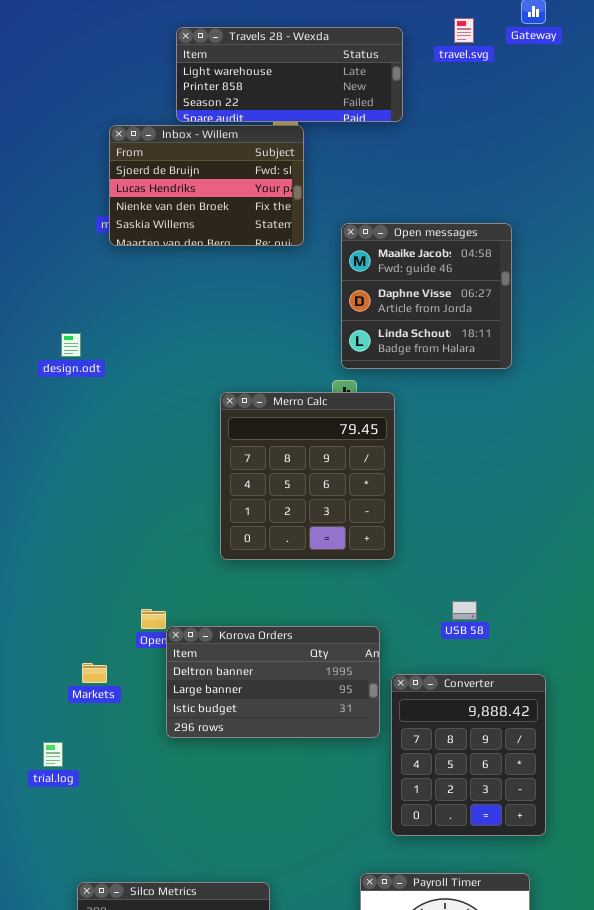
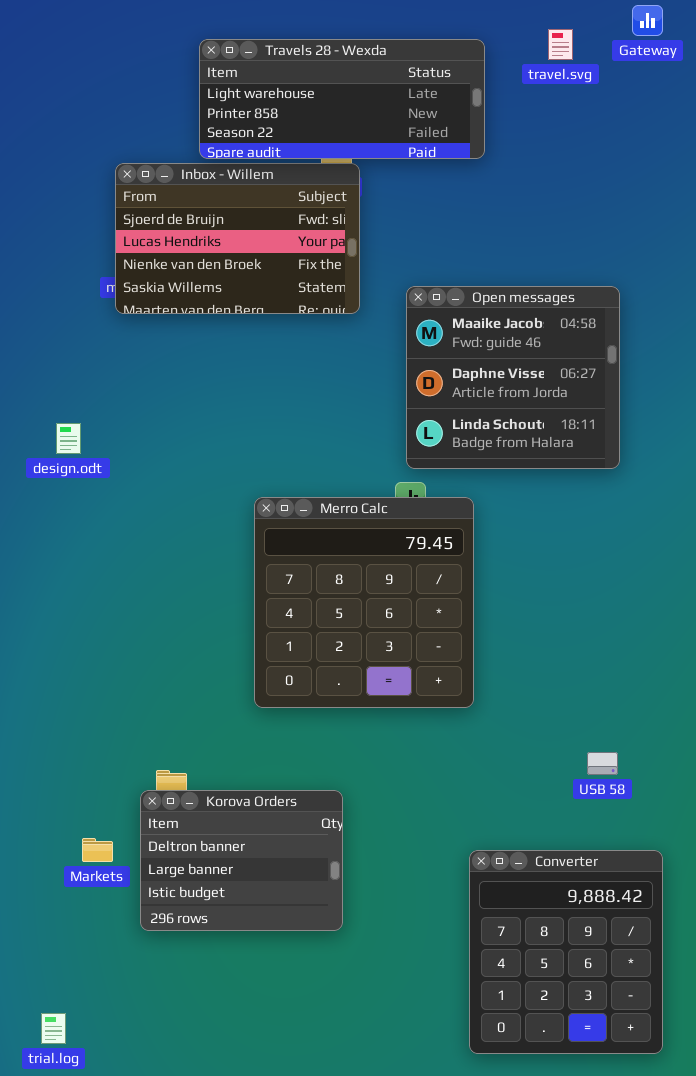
USB 58: [452,601,477,620] -> [587,752,618,775], moved
Korova Orders: [166,626,380,738] -> [140,790,343,931], moved, resized
trial.log: [43,742,63,767] -> [41,1013,66,1044], moved

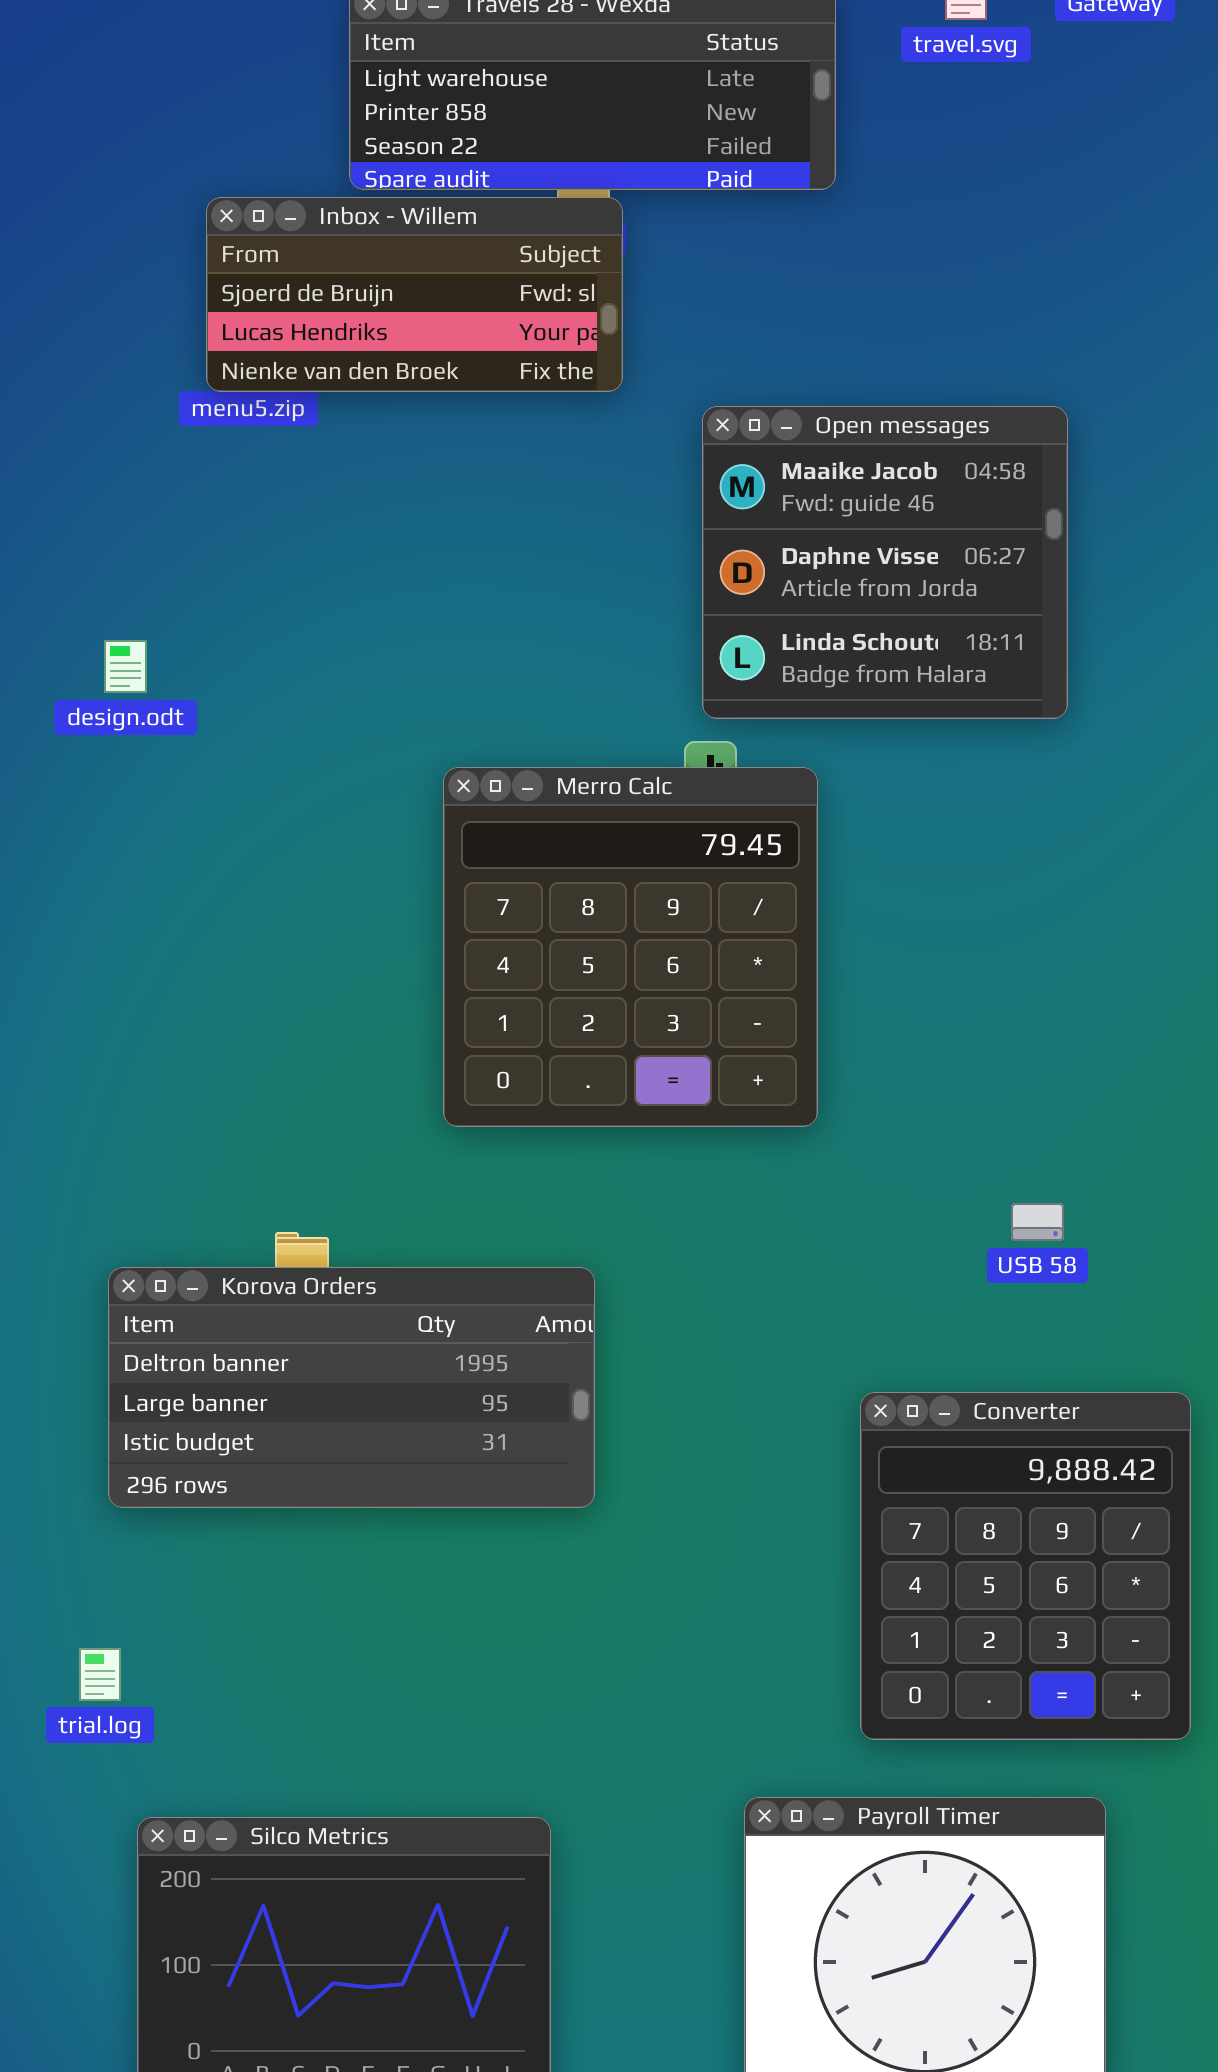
Inbox - Willem: [115,163,360,314] -> [206,197,623,392], resized
Korova Orders: [140,790,343,931] -> [108,1267,595,1508], resized
Converter: [469,850,663,1054] -> [860,1392,1191,1740], moved

